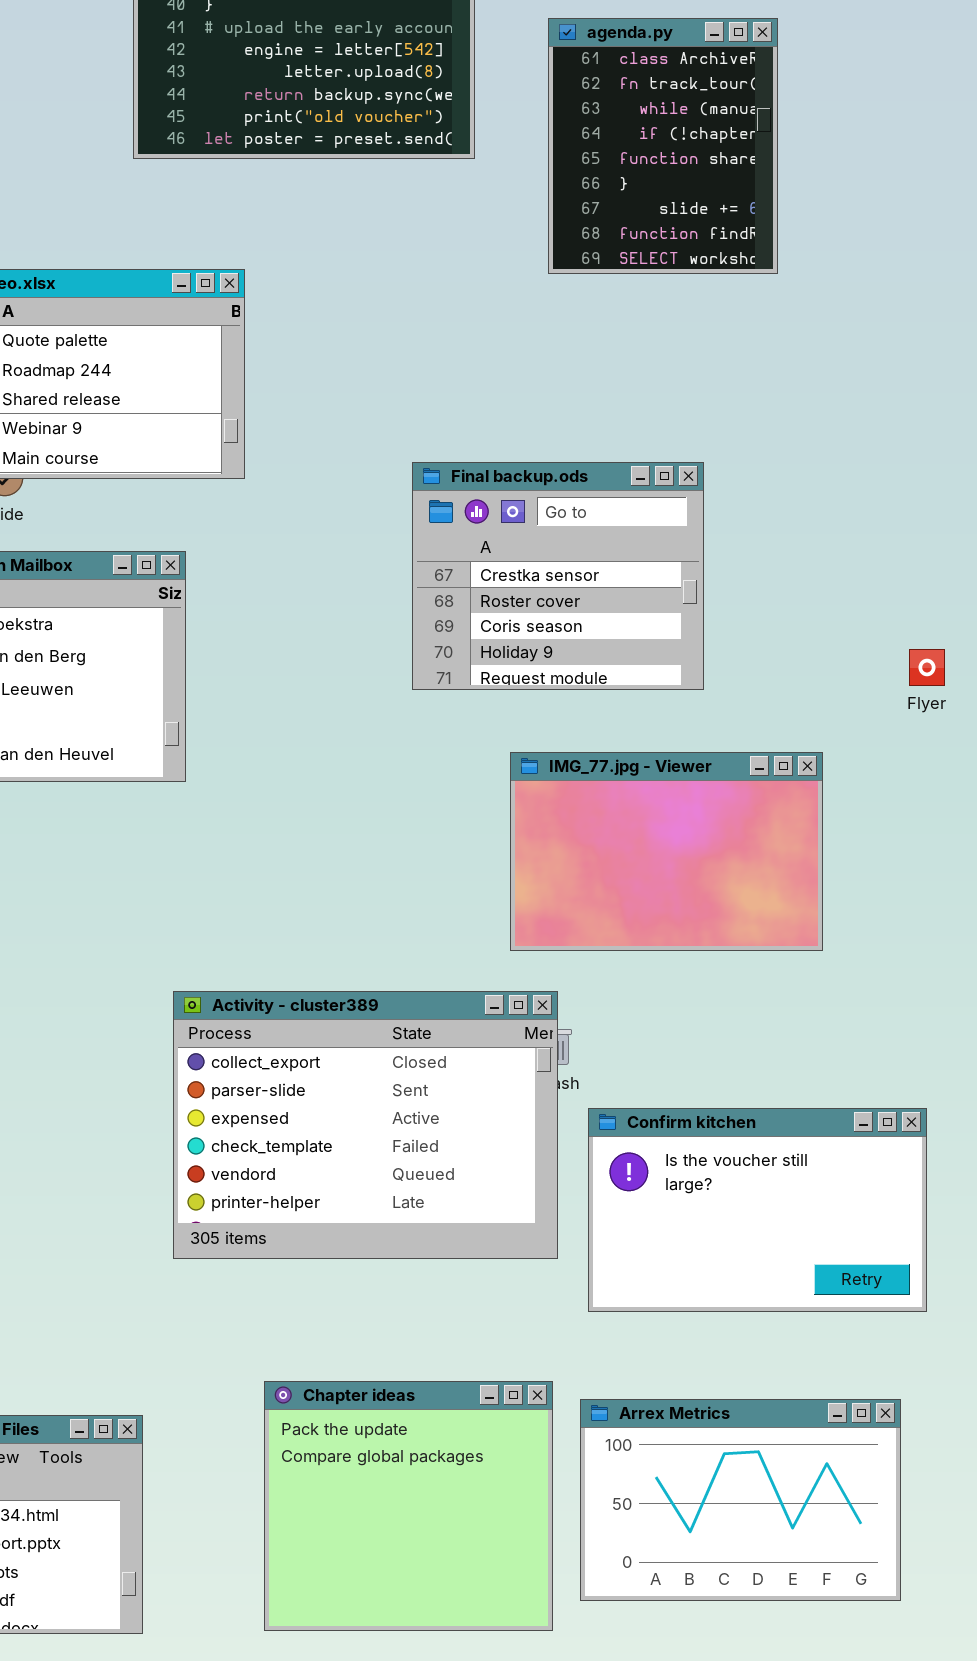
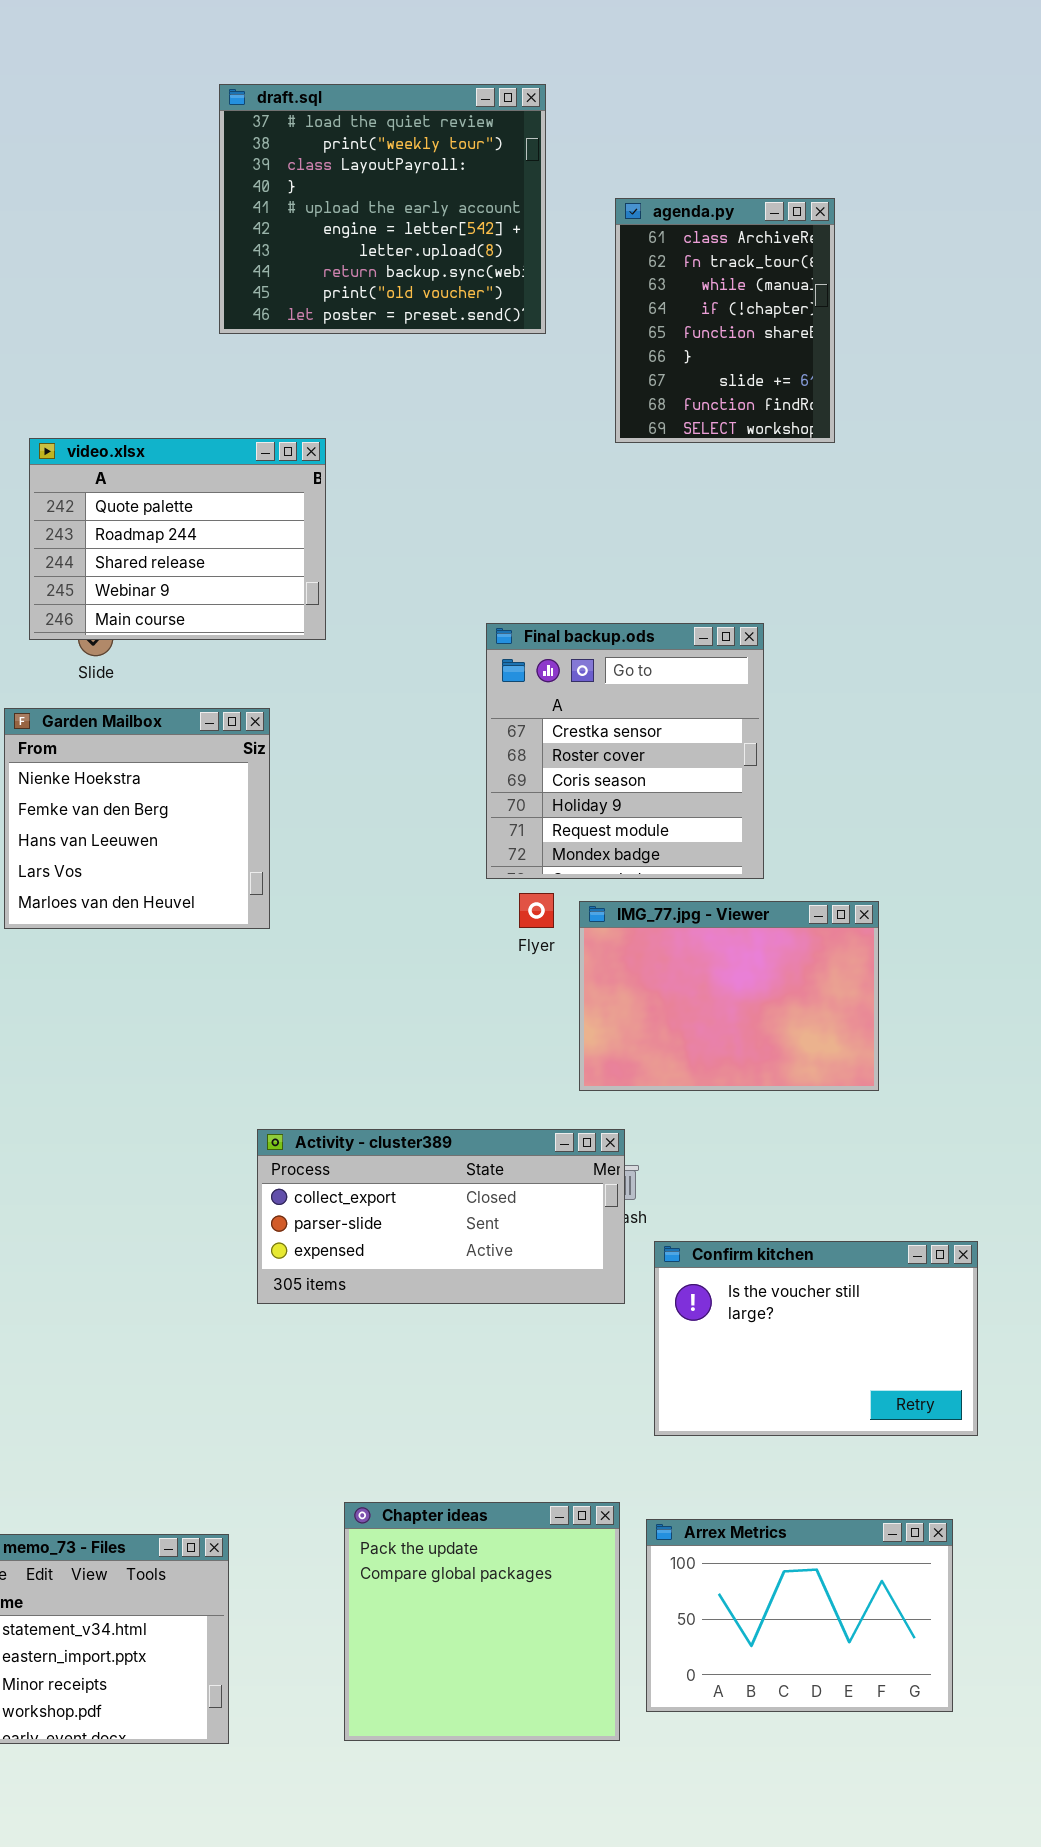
Final backup.ods: [412,462,704,690] -> [486,623,764,879], resized
Flyer: [909,649,945,686] -> [519,893,554,928], moved
Activity - cluster389: [173,991,558,1259] -> [257,1129,625,1304], resized

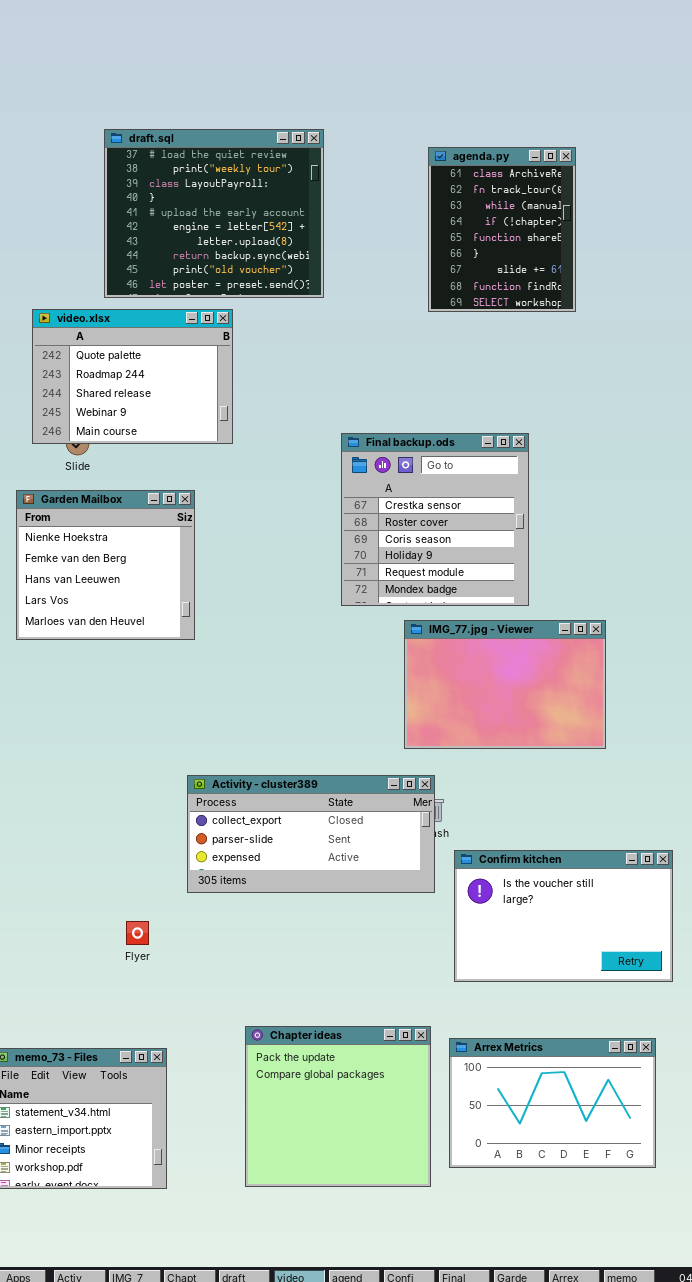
draft.sql: [219,84,546,334] -> [104,129,324,298], moved
Flyer: [519,893,554,928] -> [126,921,149,945], moved

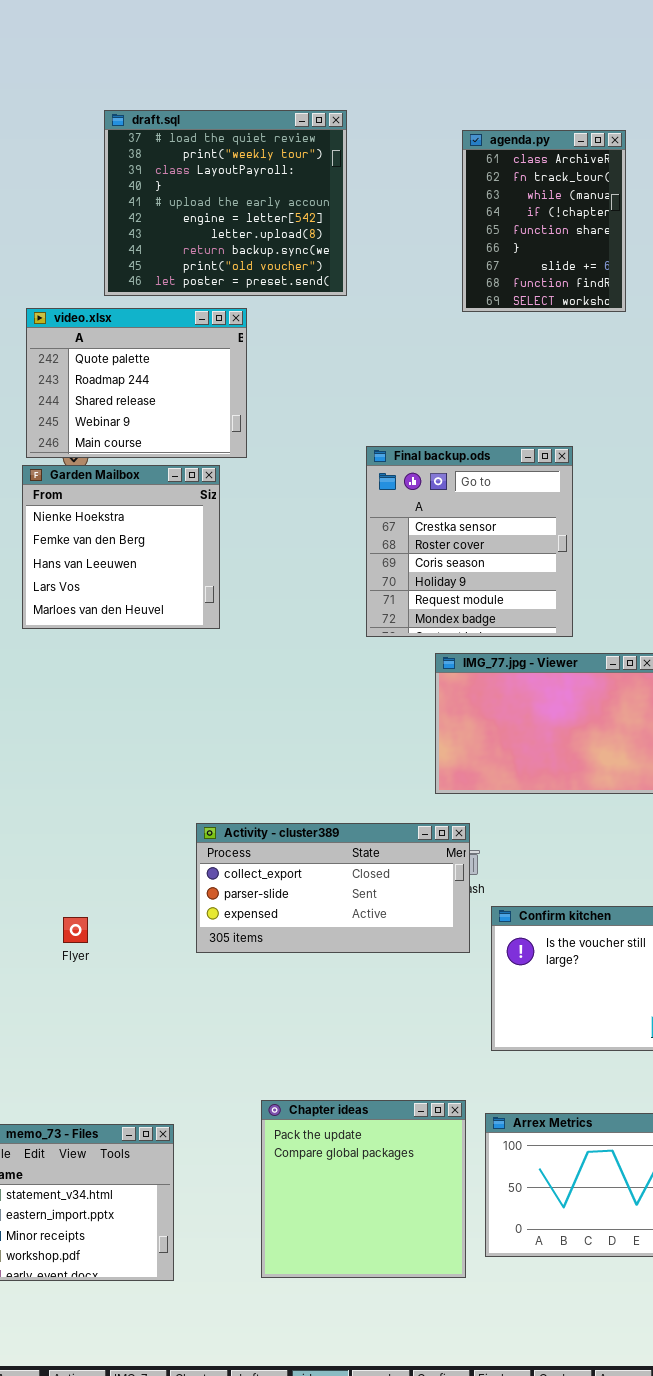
Garden Mailbox: [16,490,195,640] -> [22,465,220,629], moved
Flyer: [126,921,149,945] -> [63,917,88,943], moved

